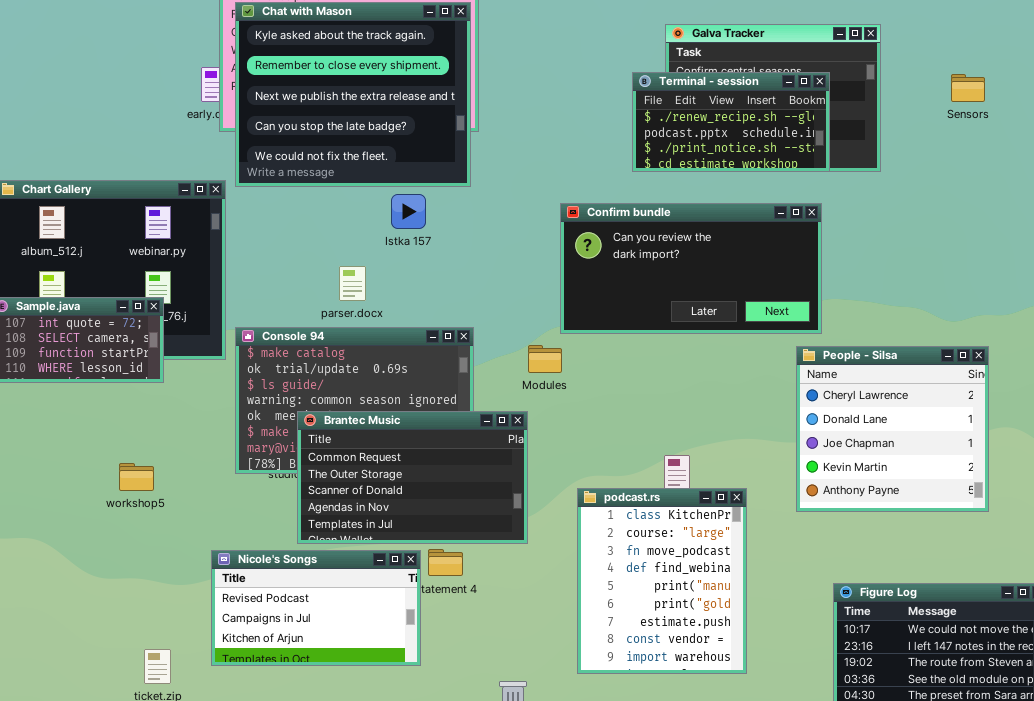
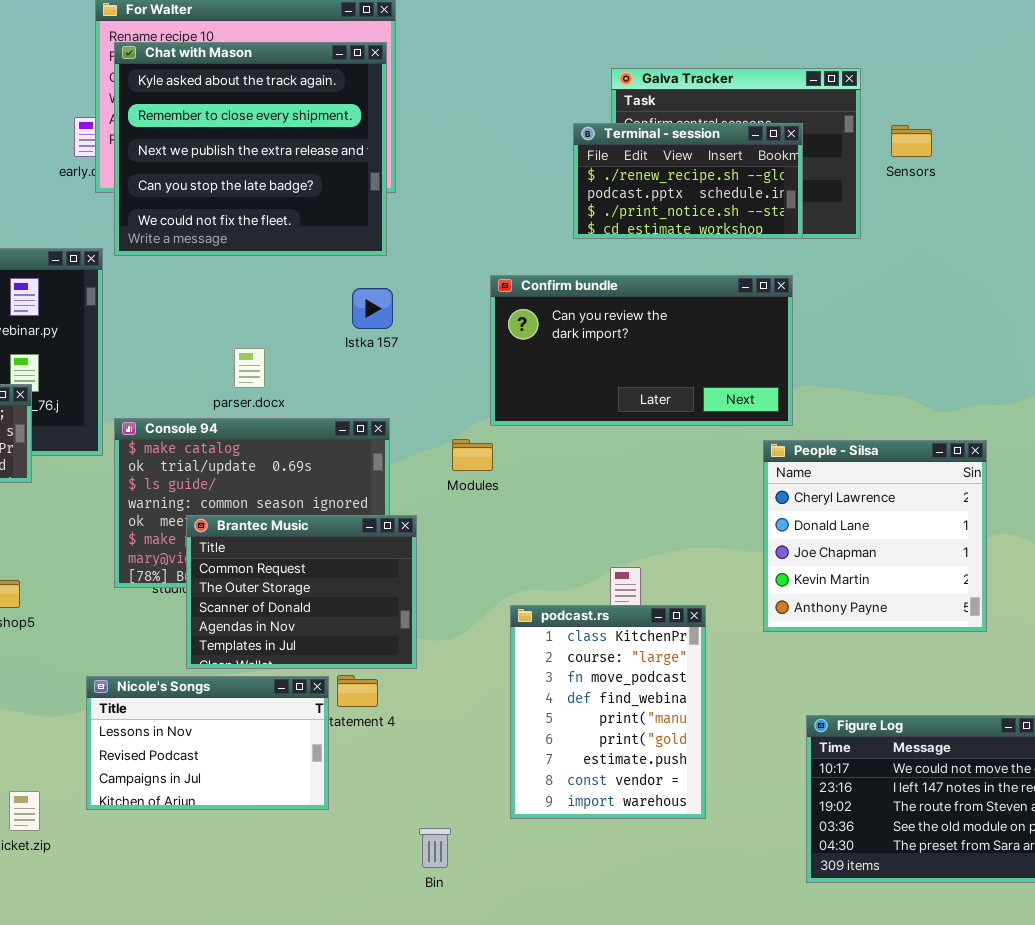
Sensors: [951,74,985,102] -> [891,125,932,157], moved
Istka 157: [391,194,426,229] -> [352,288,393,329], moved
Brantec Music: [297,411,528,544] -> [186,515,417,669], resized
Nicole's Songs: [211,550,421,666] -> [86,676,329,810], scrolled up 1 row

